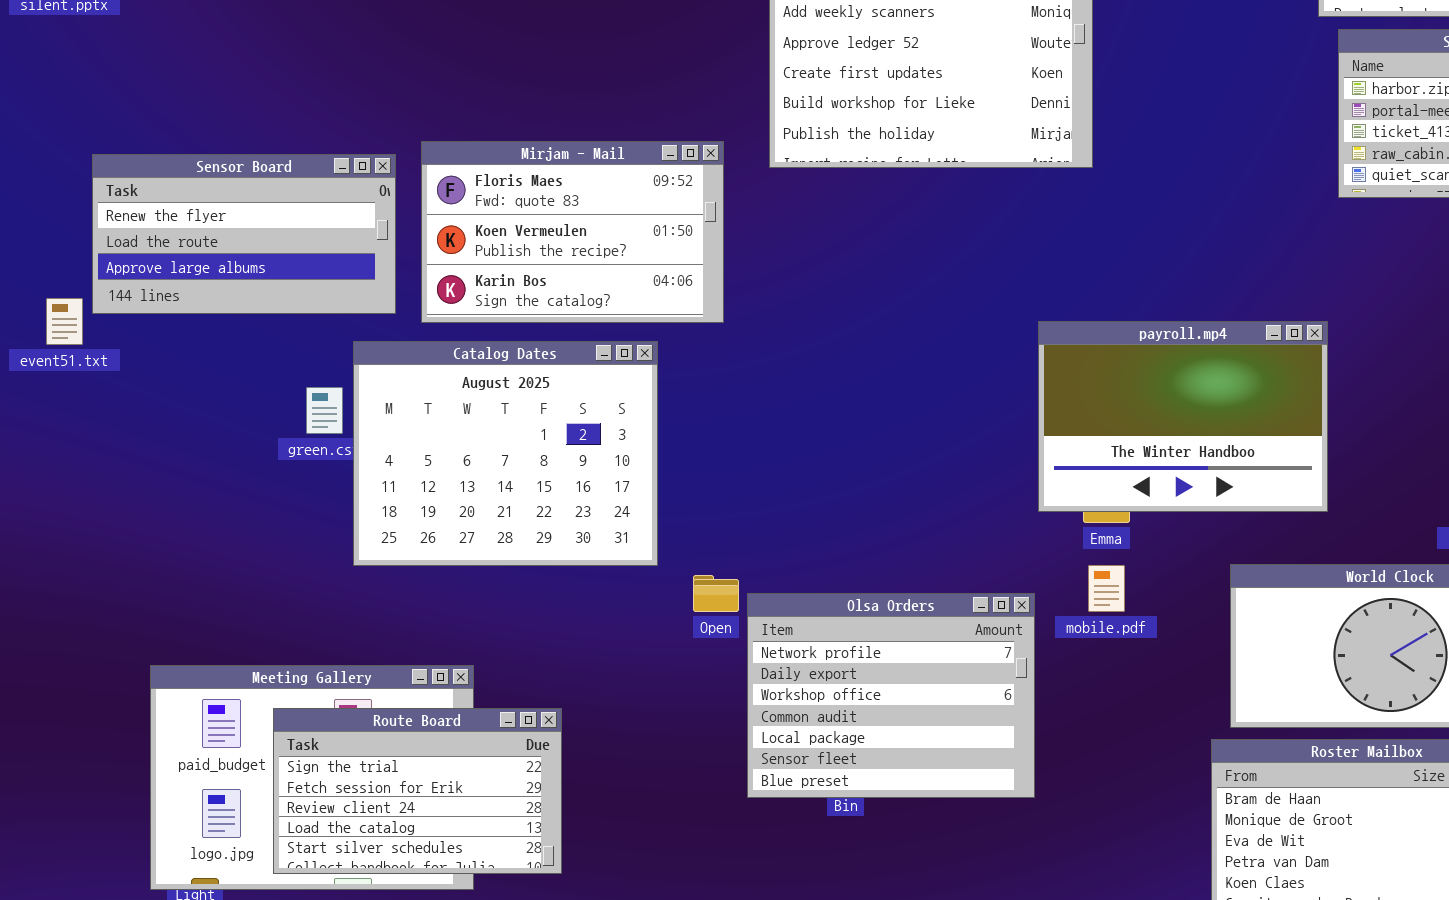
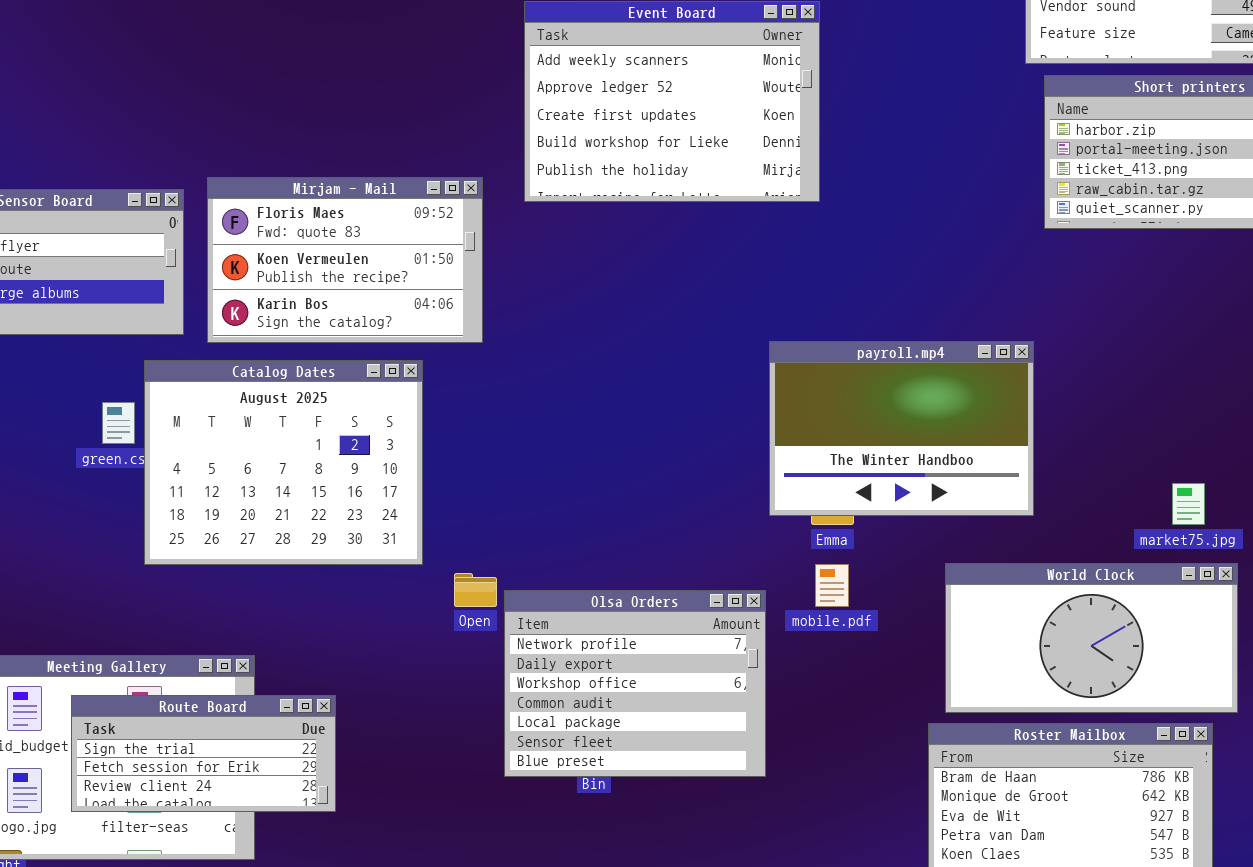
Route Board: [273,708,562,874] -> [71,695,336,812], resized

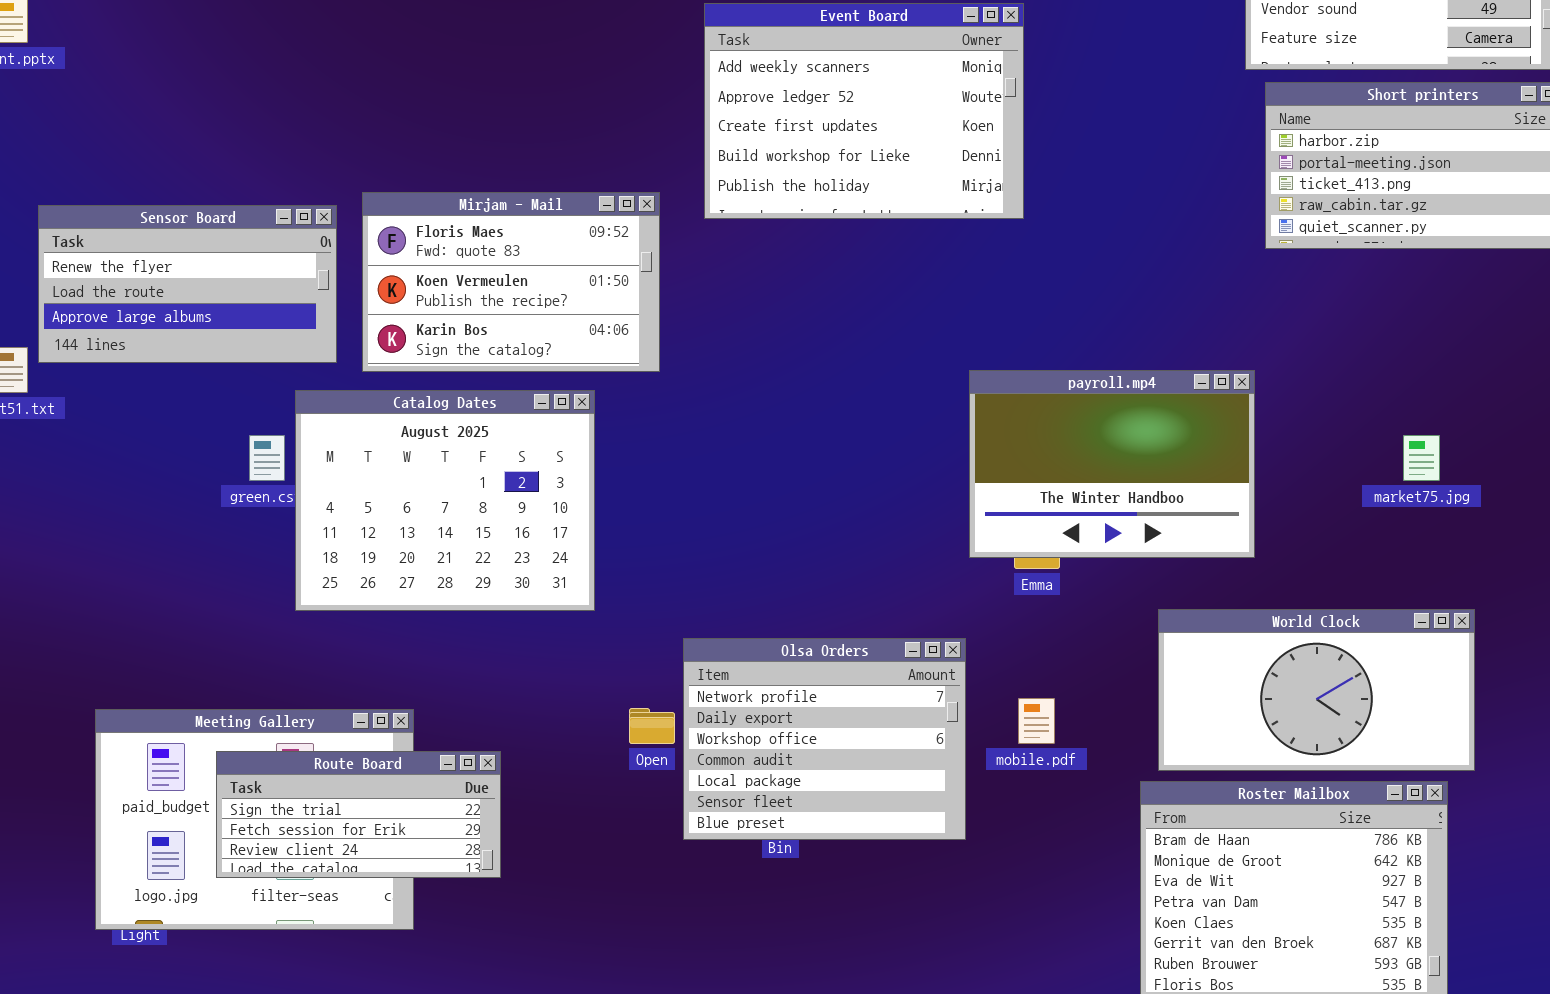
market75.jpg: [1172,483,1205,525] -> [1403,435,1440,481], moved
mobile.pdf: [815,564,849,607] -> [1018,698,1055,744], moved
Open: [454,573,497,607] -> [629,708,675,744], moved

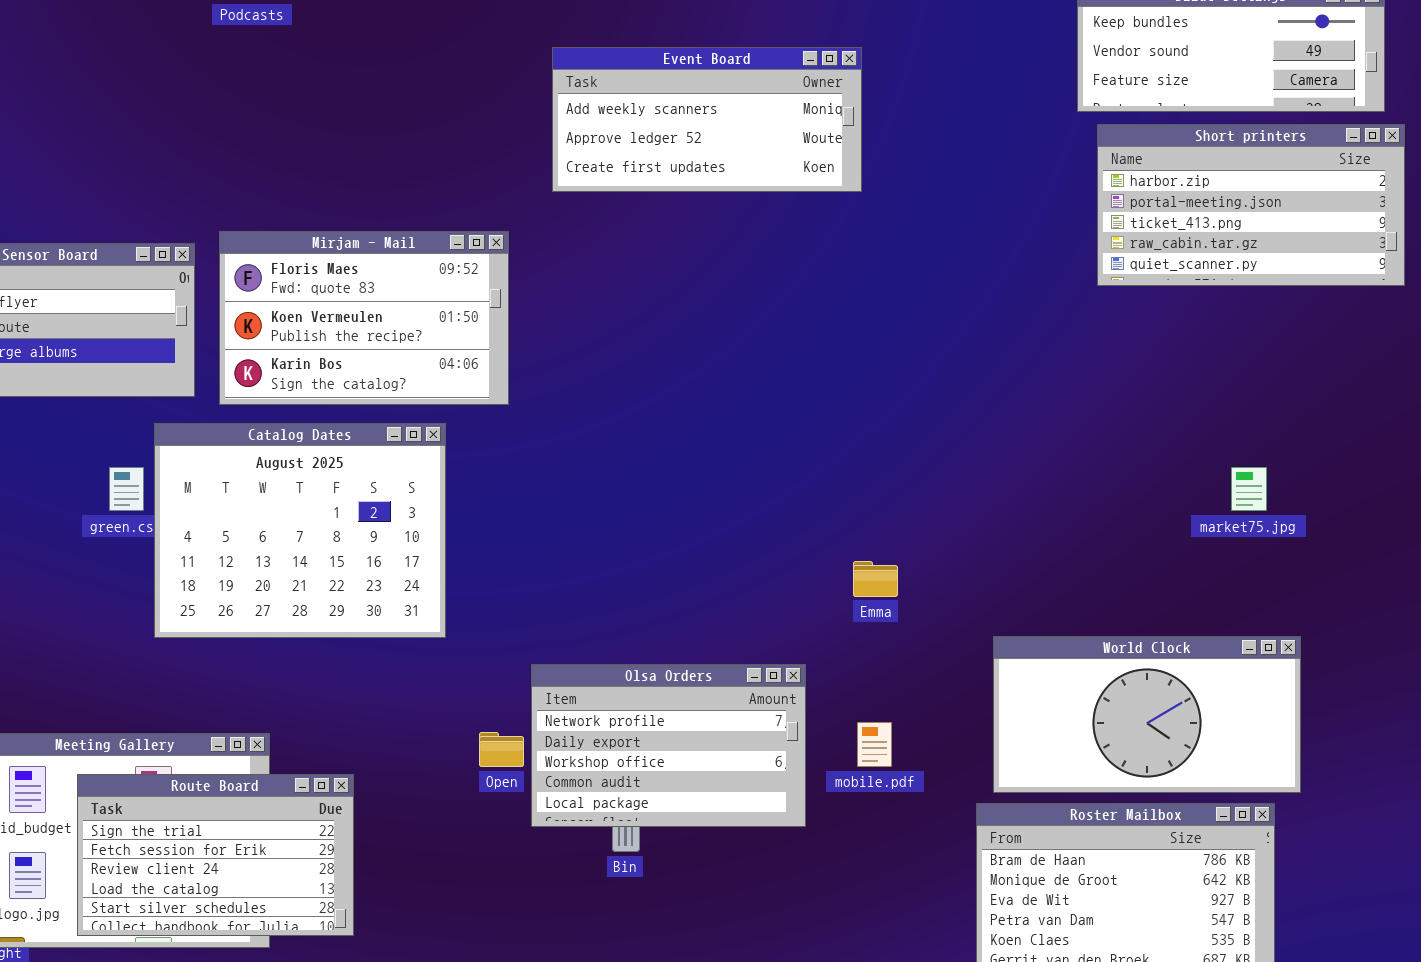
Event Board: [704,3,1024,219] -> [552,47,862,192], resized
payroll.mp4: [969,370,1255,558] -> none, closed
Olsa Orders: [683,638,966,840] -> [531,664,806,827], resized
Route Board: [216,751,501,878] -> [77,774,354,936], resized

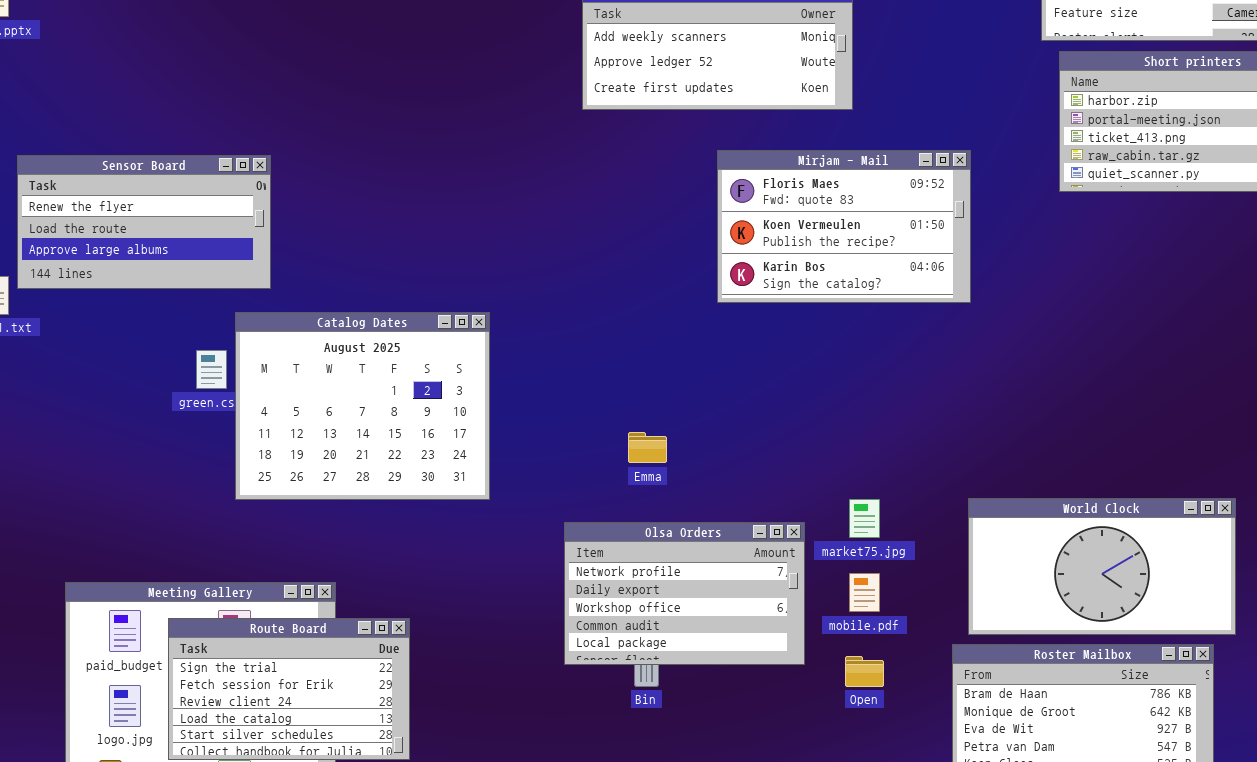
Mirjam - Mail: [219,231,509,405] -> [717,150,971,303], moved
market75.jpg: [1231,467,1267,511] -> [849,499,880,538], moved
Emma: [853,561,898,597] -> [628,432,667,463], moved
Open: [479,732,524,767] -> [845,656,884,687], moved

